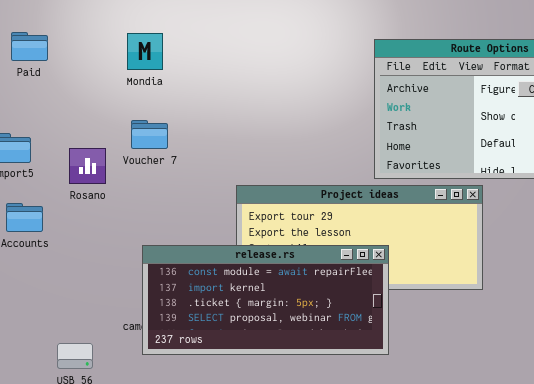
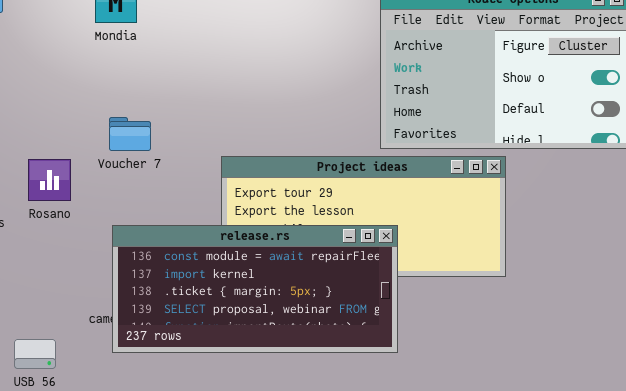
Voucher 7: [131,120,168,149] -> [109,117,151,151], moved
Rosano: [69,148,106,184] -> [28,159,71,201], moved

